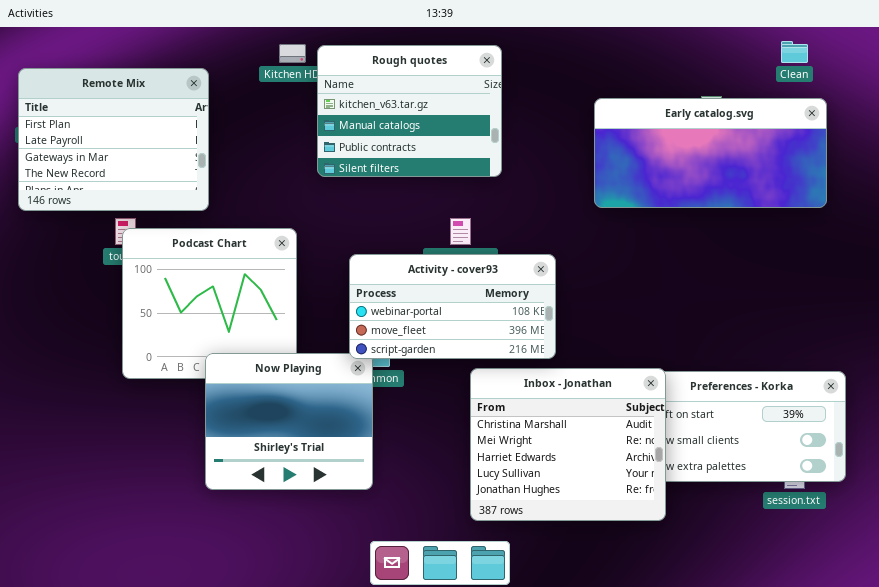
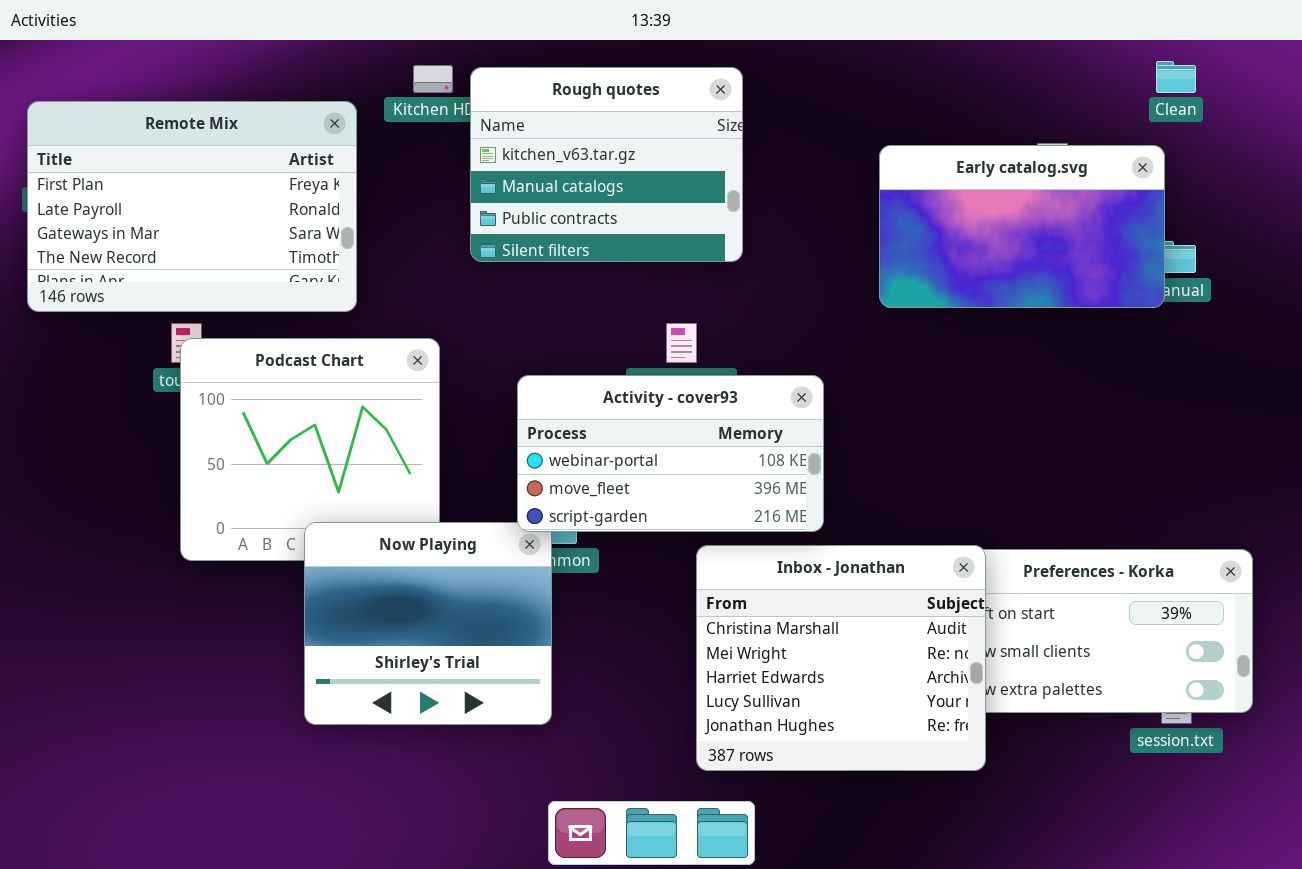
Remote Mix: [18,68,209,211] -> [27,101,357,312], resized
Early catalog.svg: [594,98,827,208] -> [879,145,1165,308], resized

